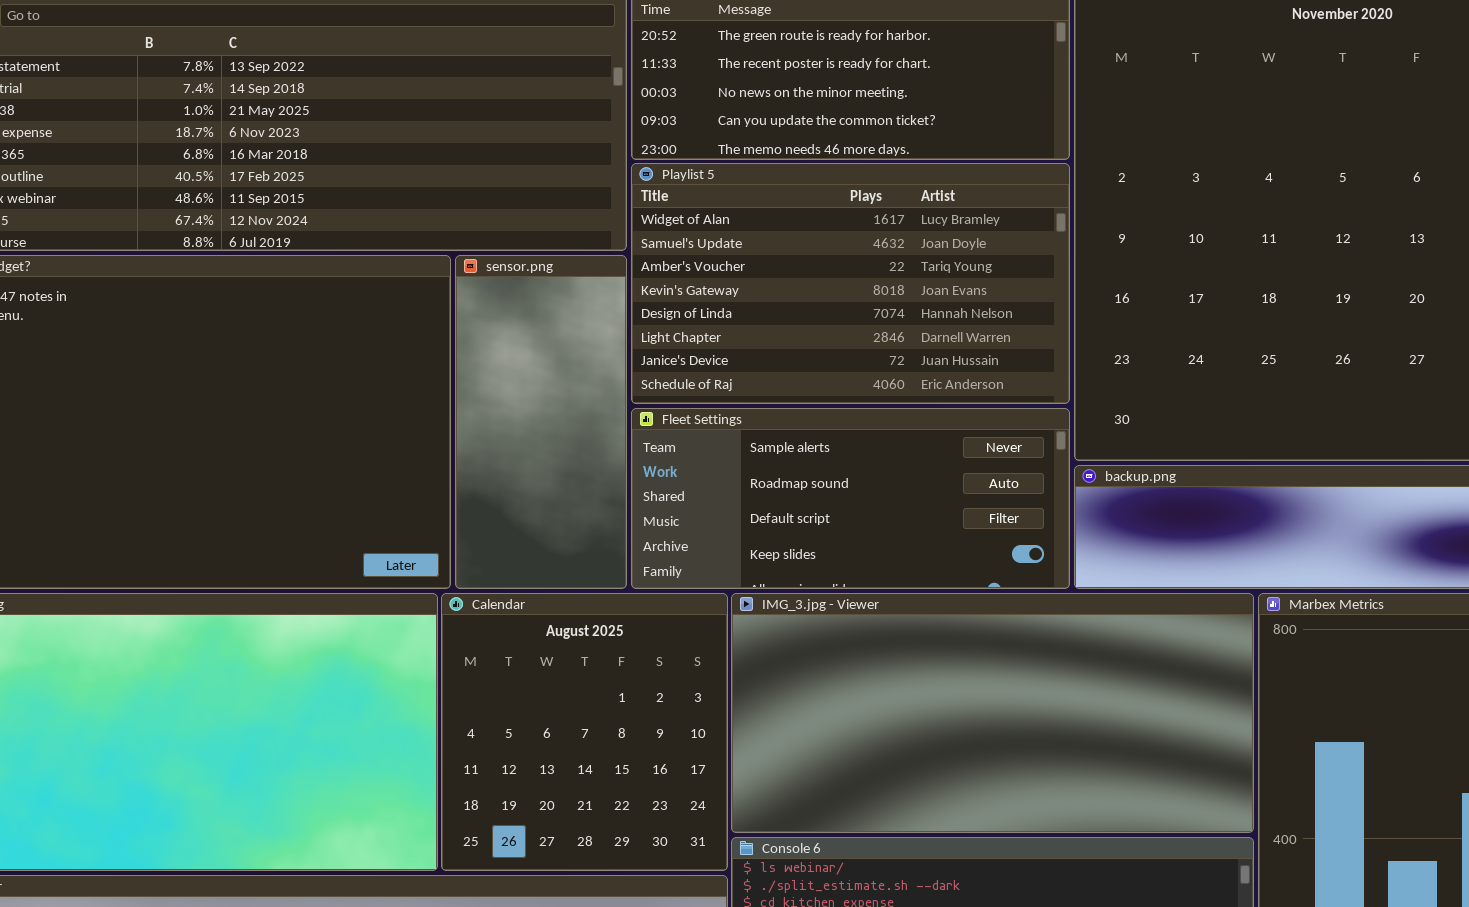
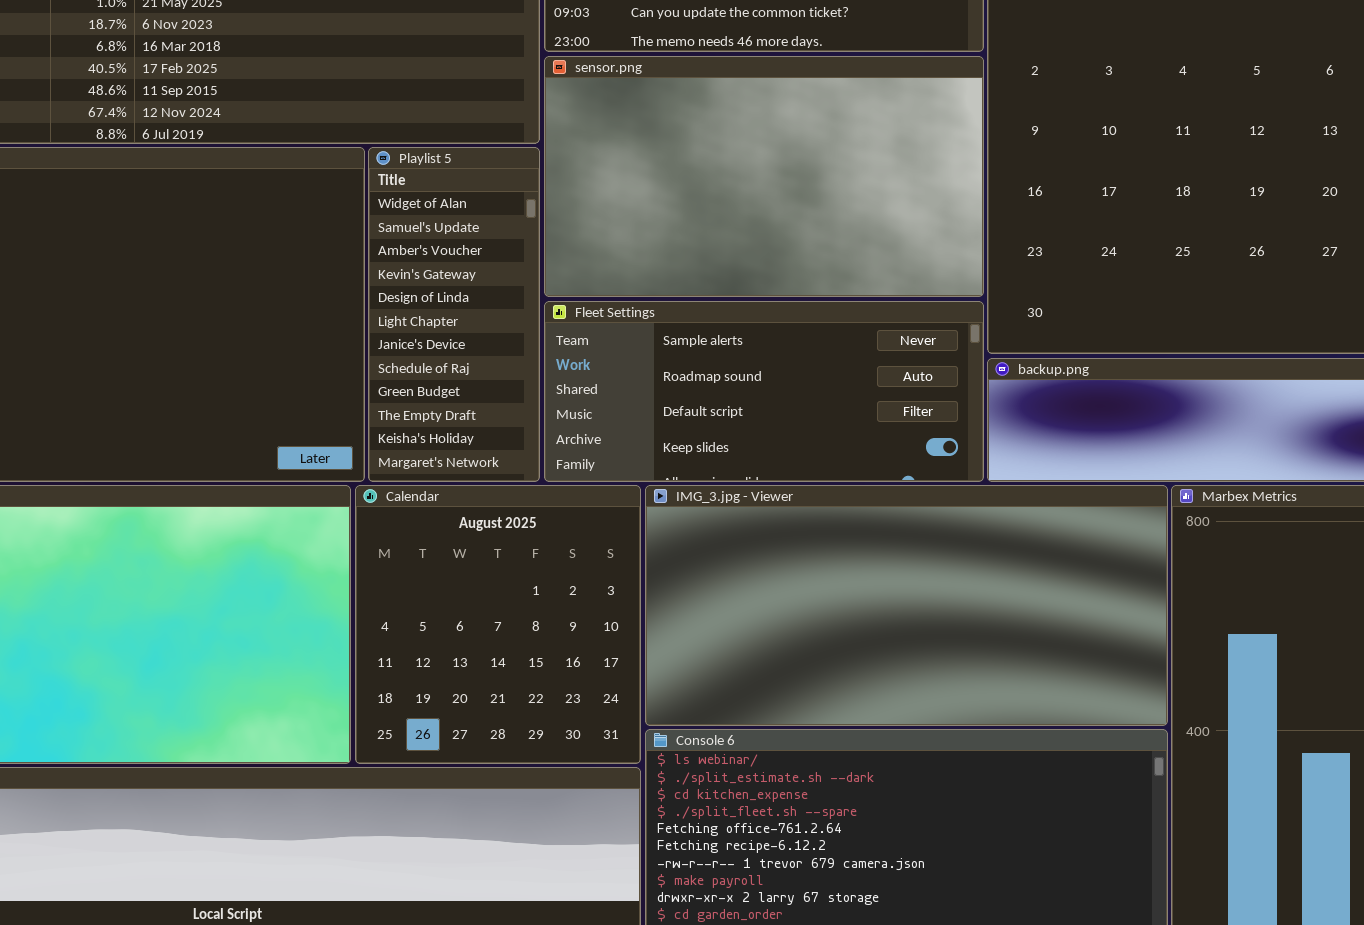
Playlist 5: [631,163,1070,404] -> [368,147,540,482], moved, resized
sensor.png: [455,255,627,589] -> [544,56,984,297], moved, resized

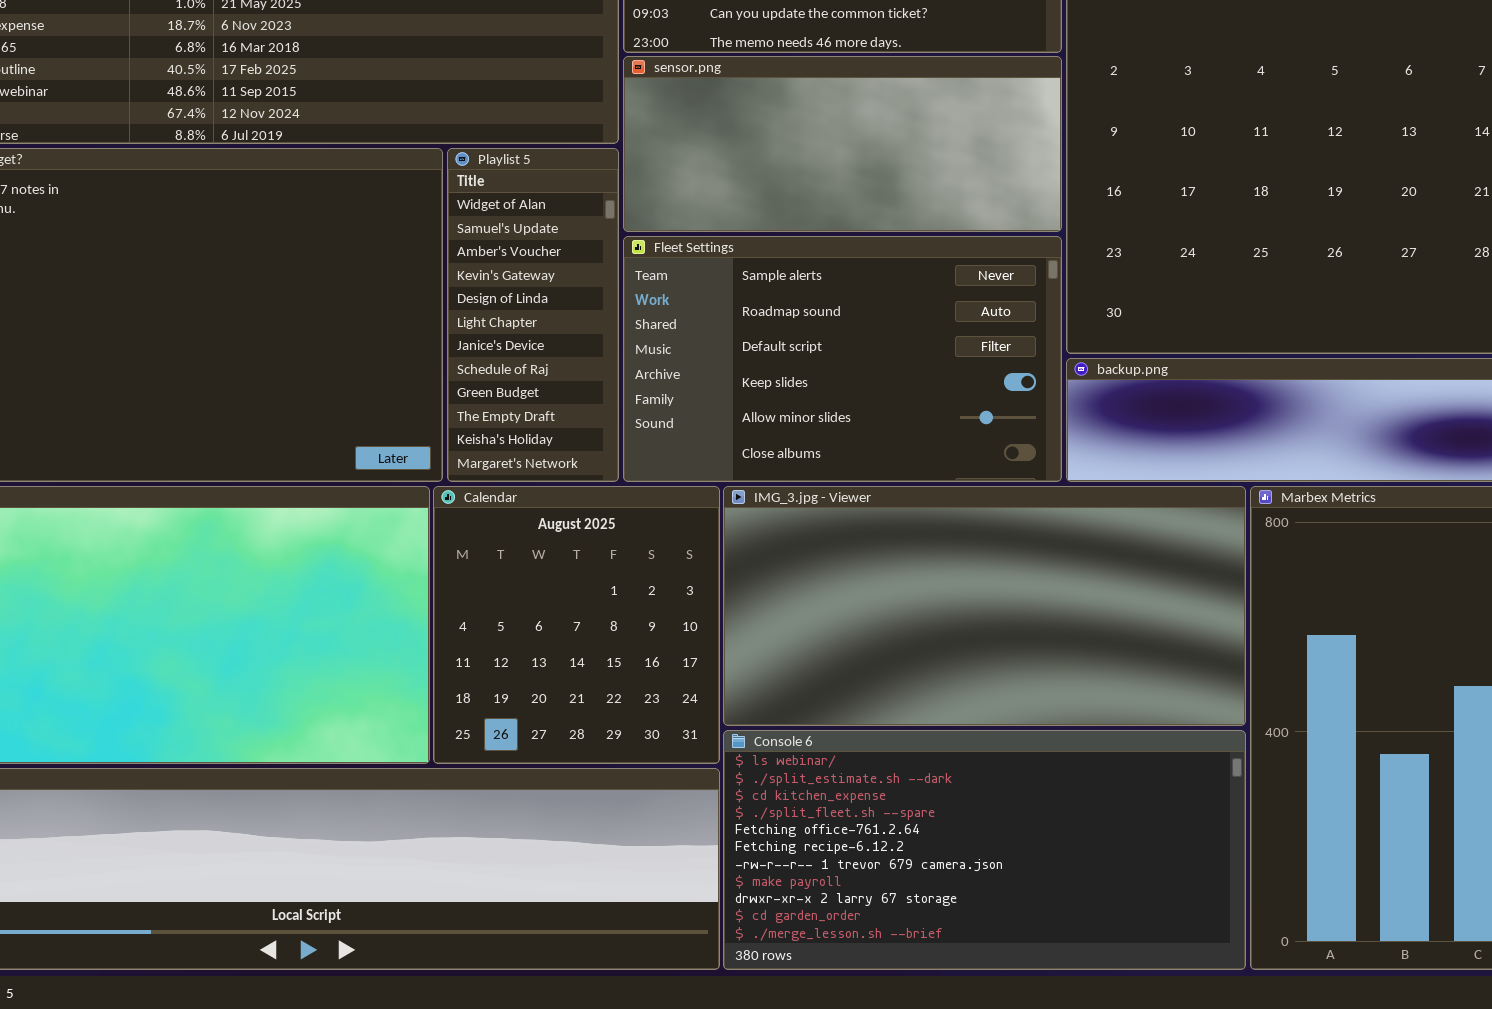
sensor.png: [544,56,984,297] -> [623,56,1062,232], resized
Fleet Settings: [544,301,984,482] -> [623,236,1062,482], resized

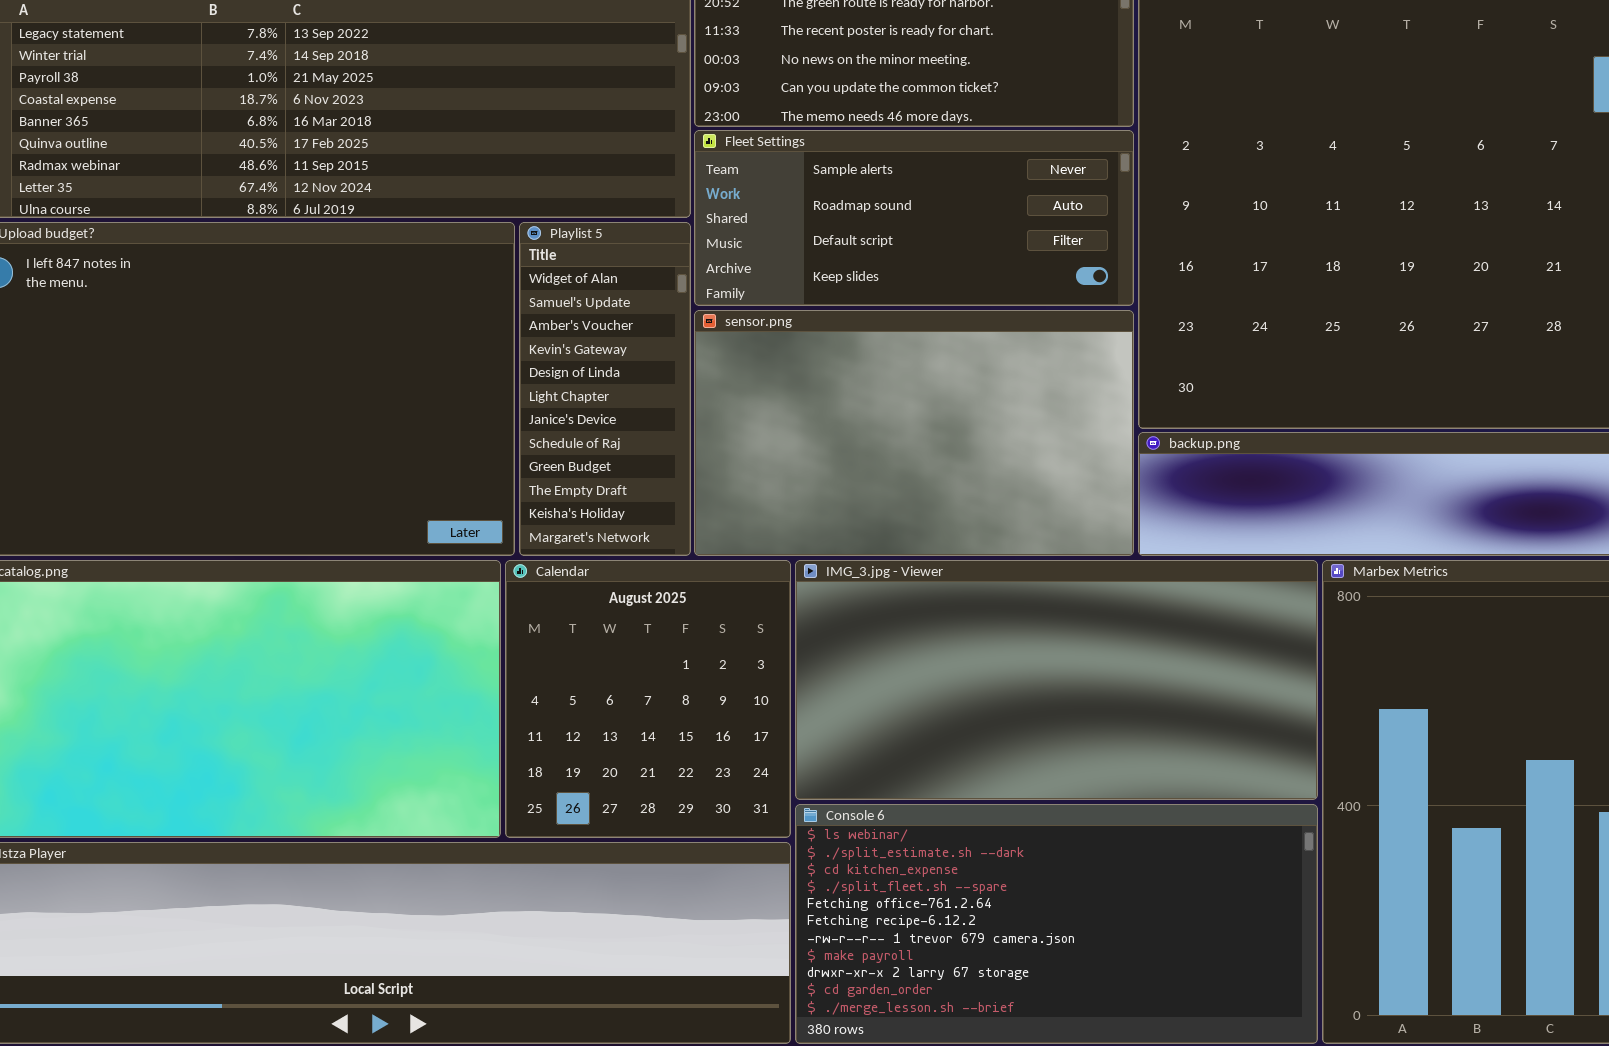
sensor.png: [623,56,1062,232] -> [694,310,1134,556], moved, resized
Fleet Settings: [623,236,1062,482] -> [694,130,1134,306], moved, resized

